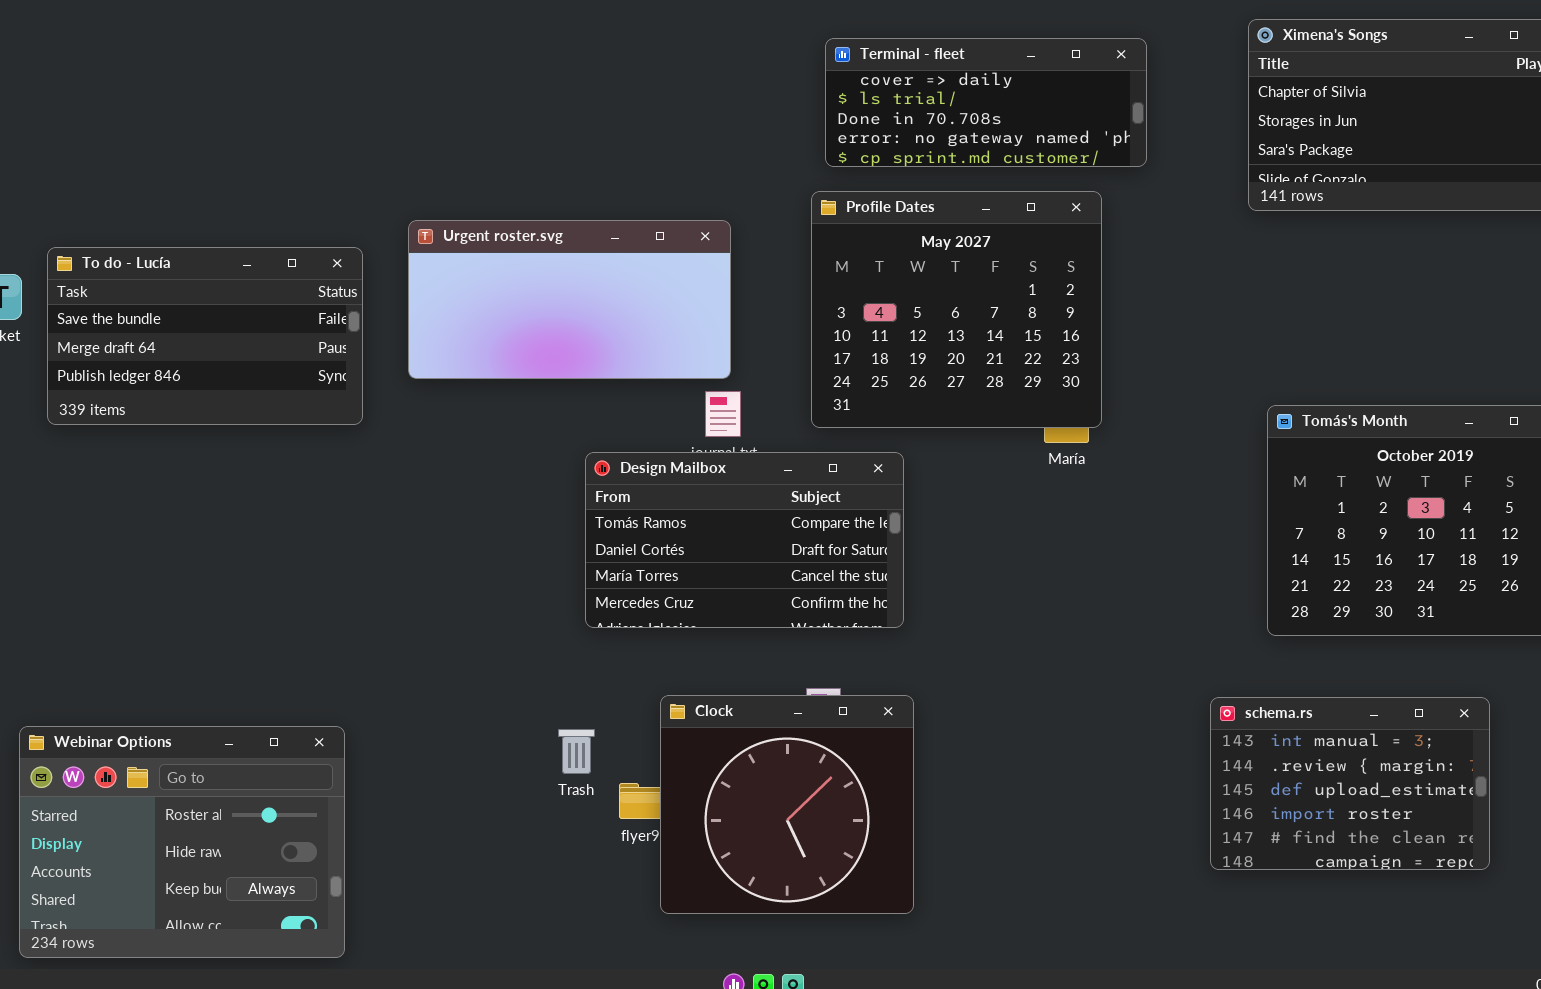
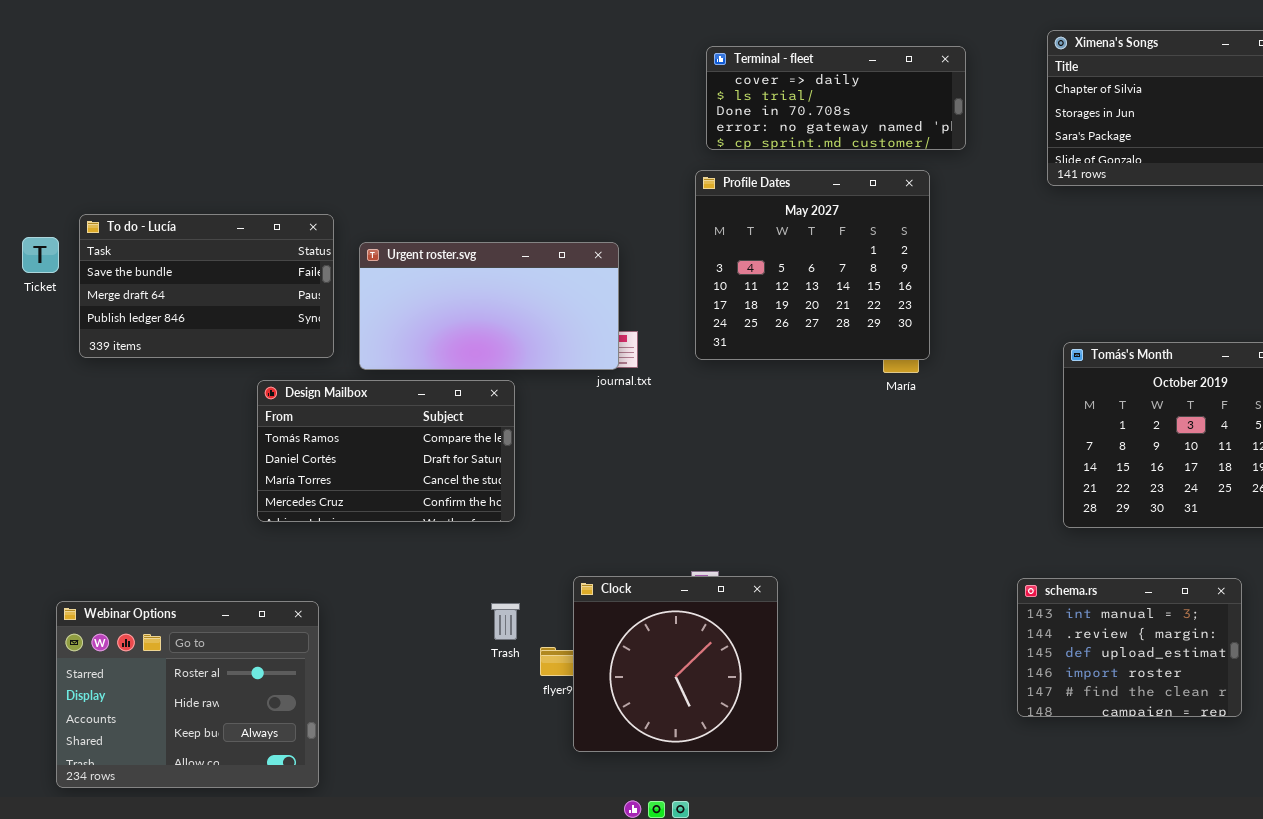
Urgent roster.svg: [408,220,731,379] -> [359,242,619,370], moved
Design Mailbox: [585,452,904,628] -> [257,380,515,522], moved

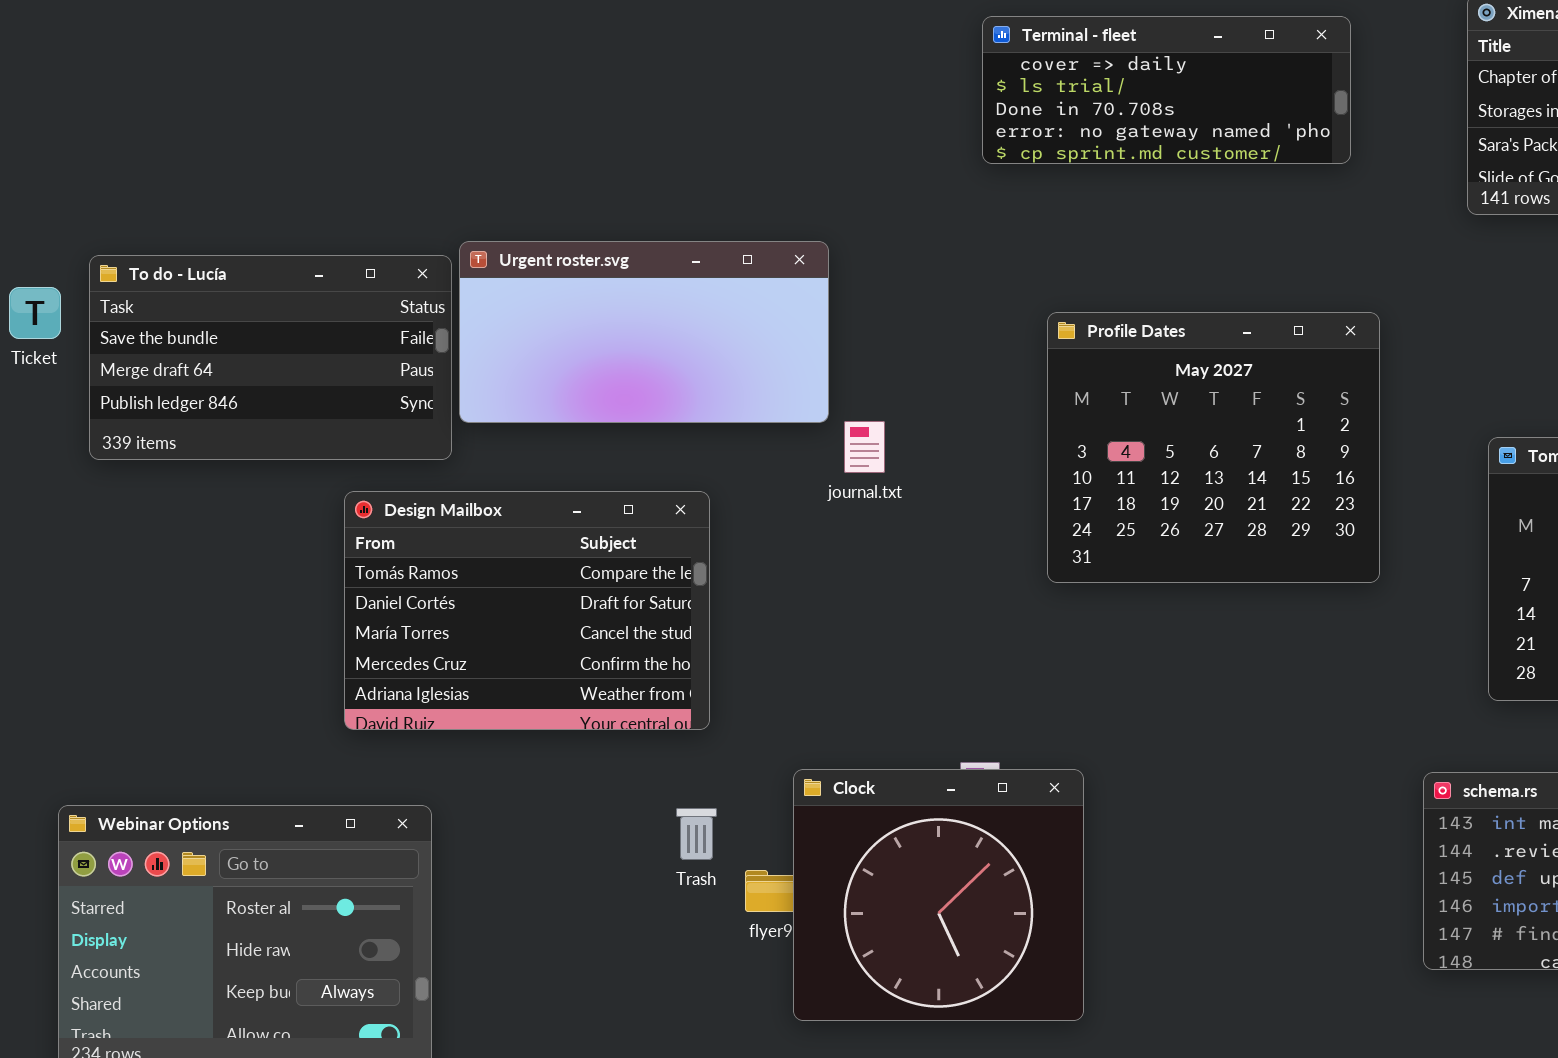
Profile Dates: [695,170,930,360] -> [1047,312,1380,583], moved
Urgent roster.svg: [359,242,619,370] -> [459,241,829,423], moved
Design Mailbox: [257,380,515,522] -> [344,491,710,730], resized

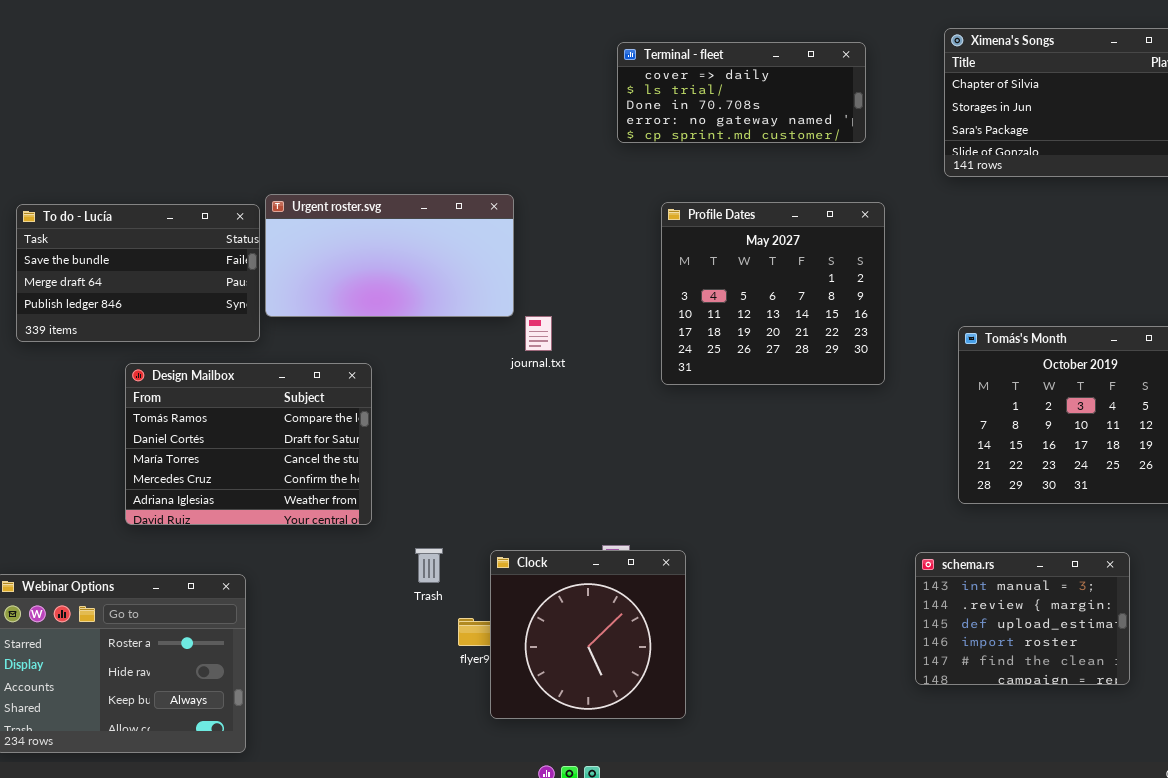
Profile Dates: [1047,312,1380,583] -> [661,202,885,385], moved
Design Mailbox: [344,491,710,730] -> [125,363,372,525], moved
Trash: [676,808,717,860] -> [415,548,443,583], moved

